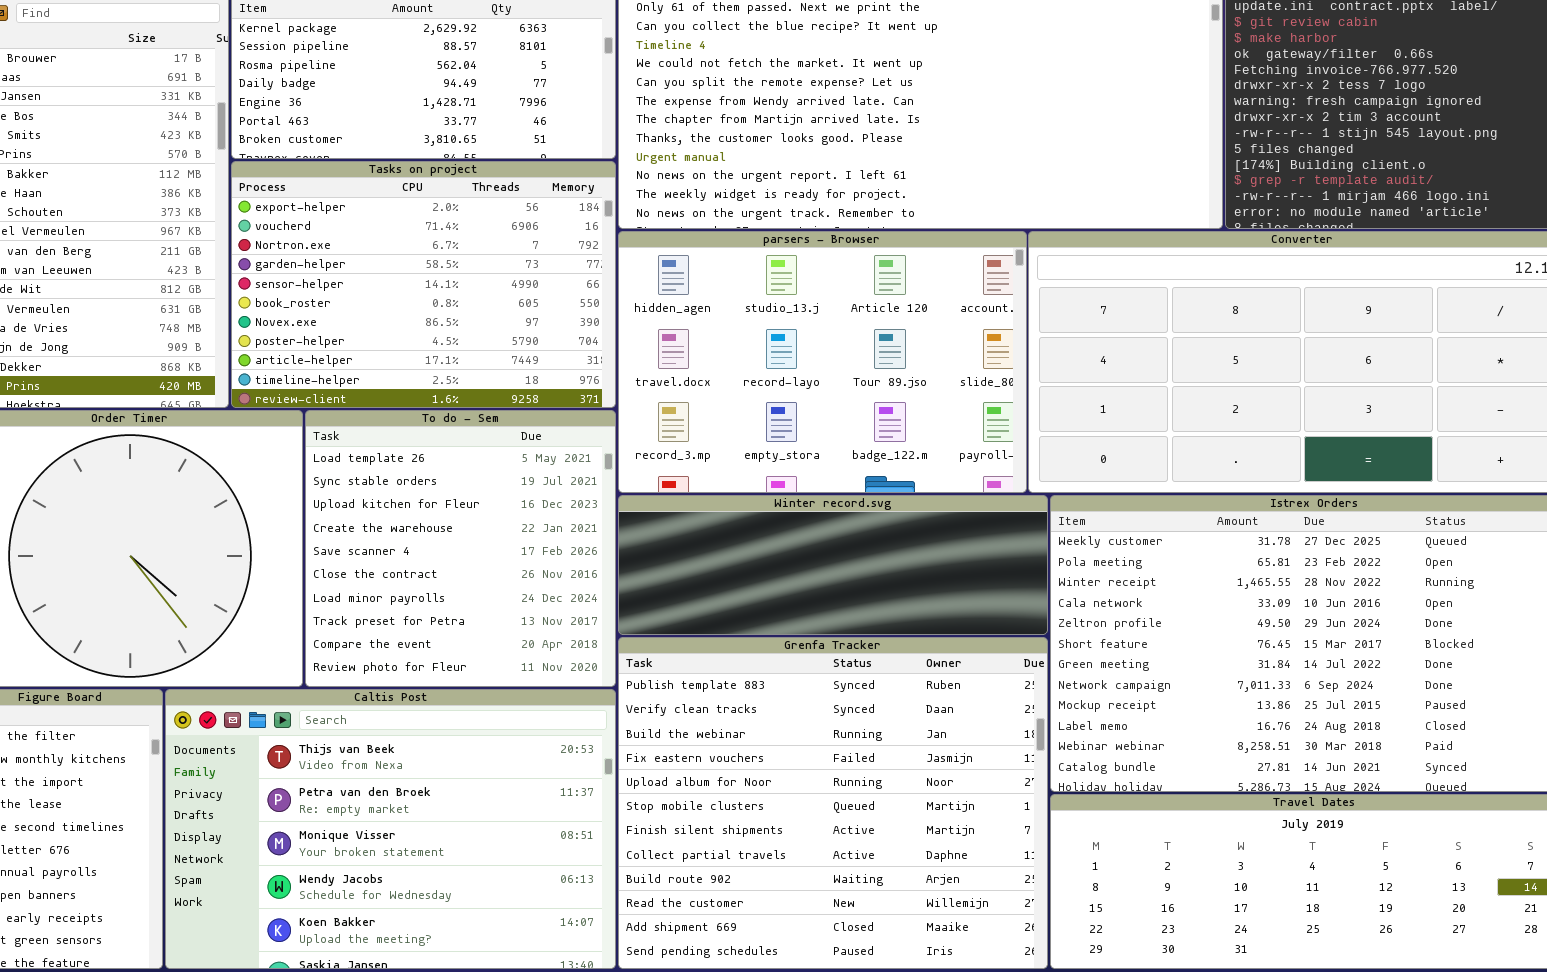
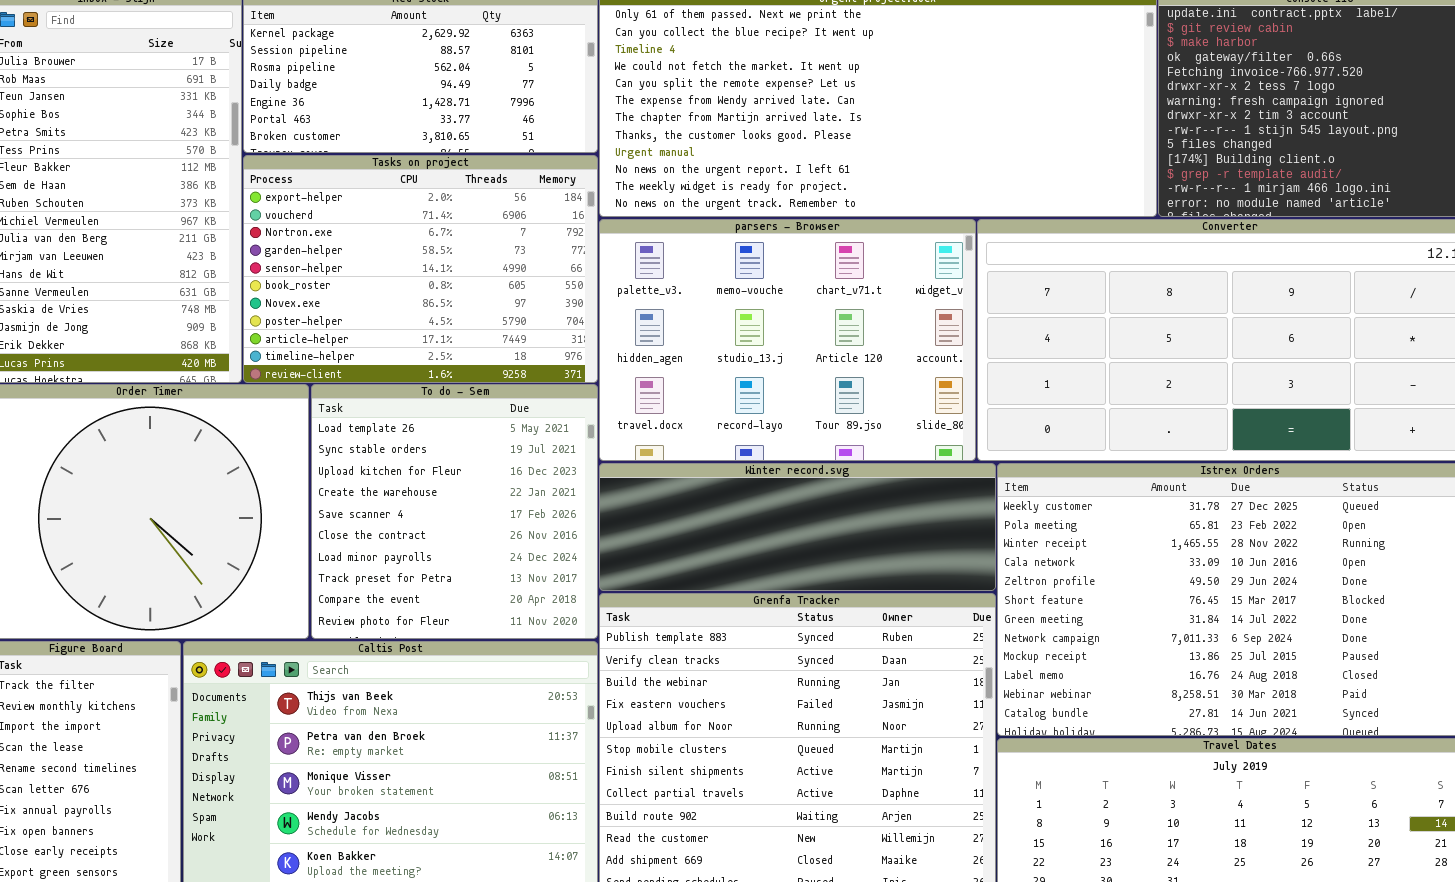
parsers - Browser: [618,231,1027,493] -> [599,219,976,461], scrolled up 1 row

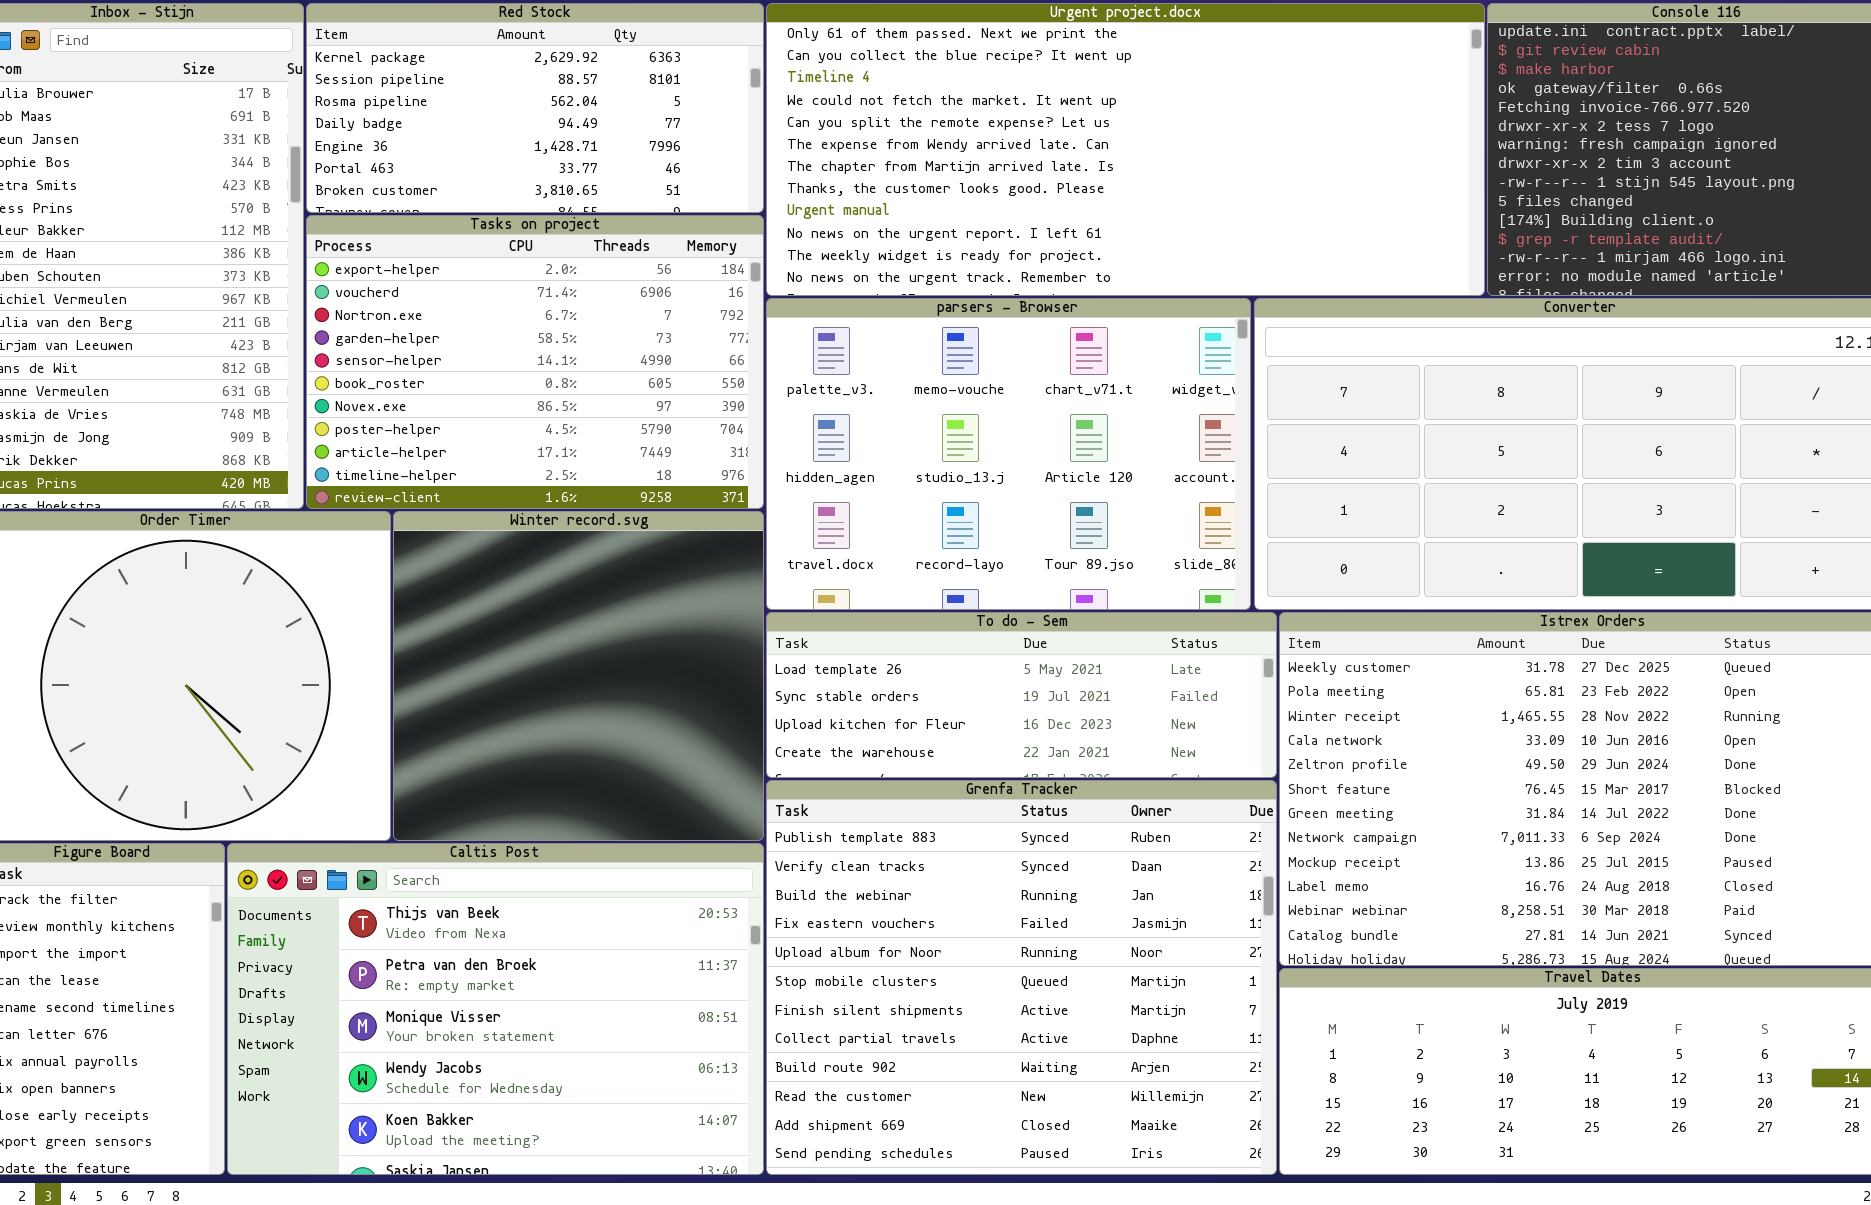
To do - Sem: [311,384,598,639] -> [766,612,1277,778], moved, resized
Winter record.svg: [599,463,996,591] -> [393,511,764,841], moved, resized

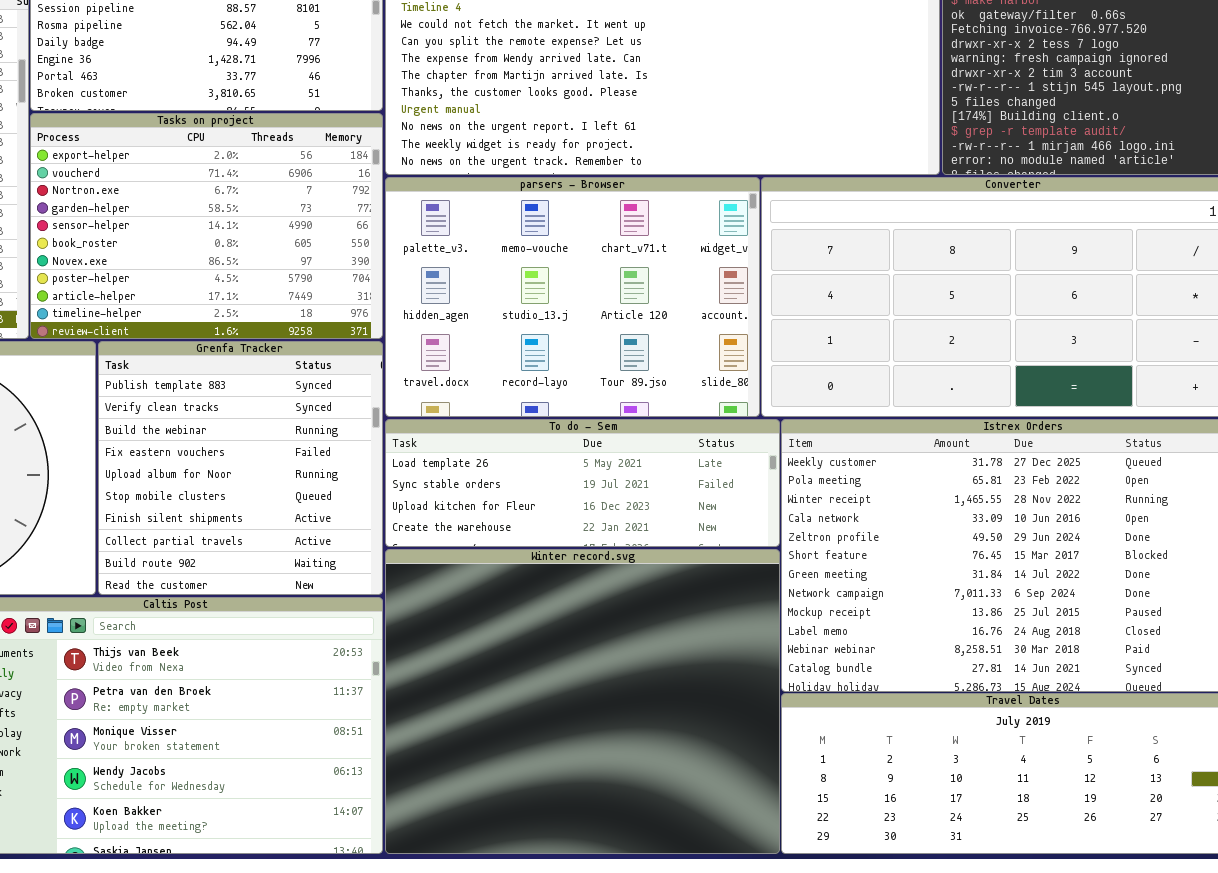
Winter record.svg: [393,511,764,841] -> [385,549,780,854], moved, resized
Grenfa Tracker: [766,780,1277,1175] -> [98,341,383,595], moved, resized

